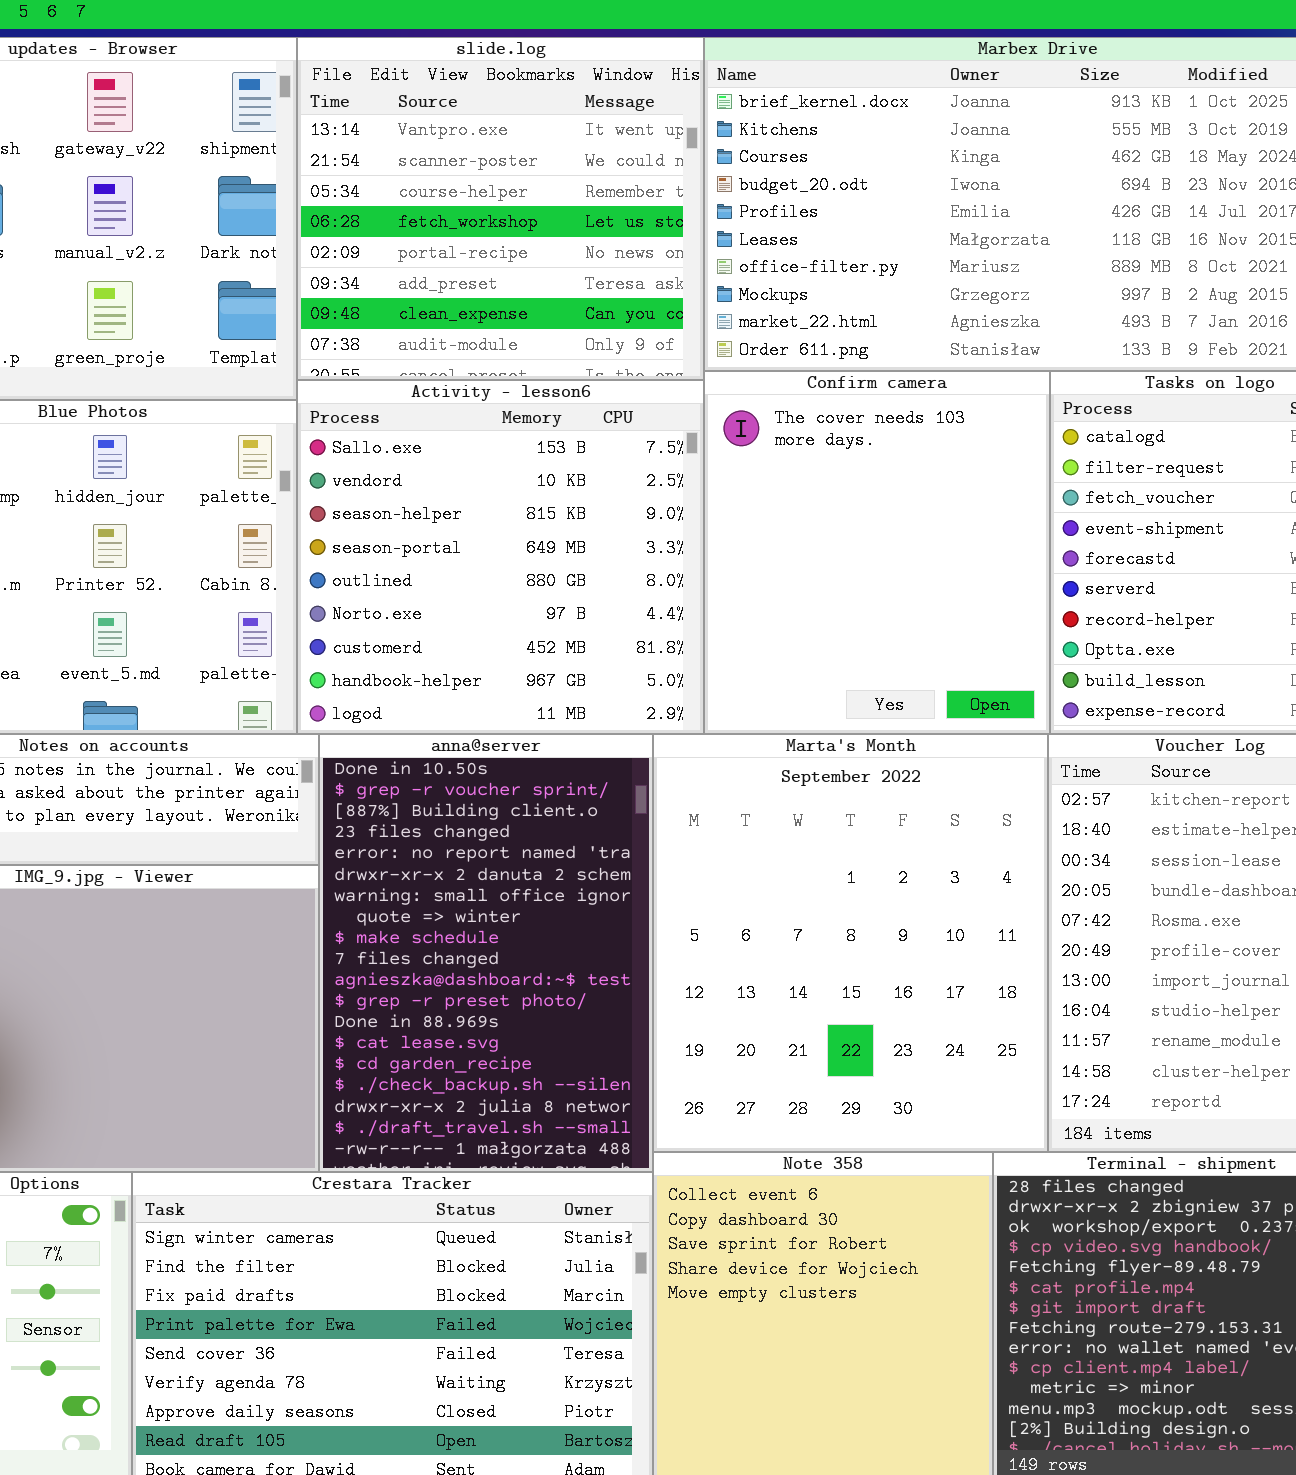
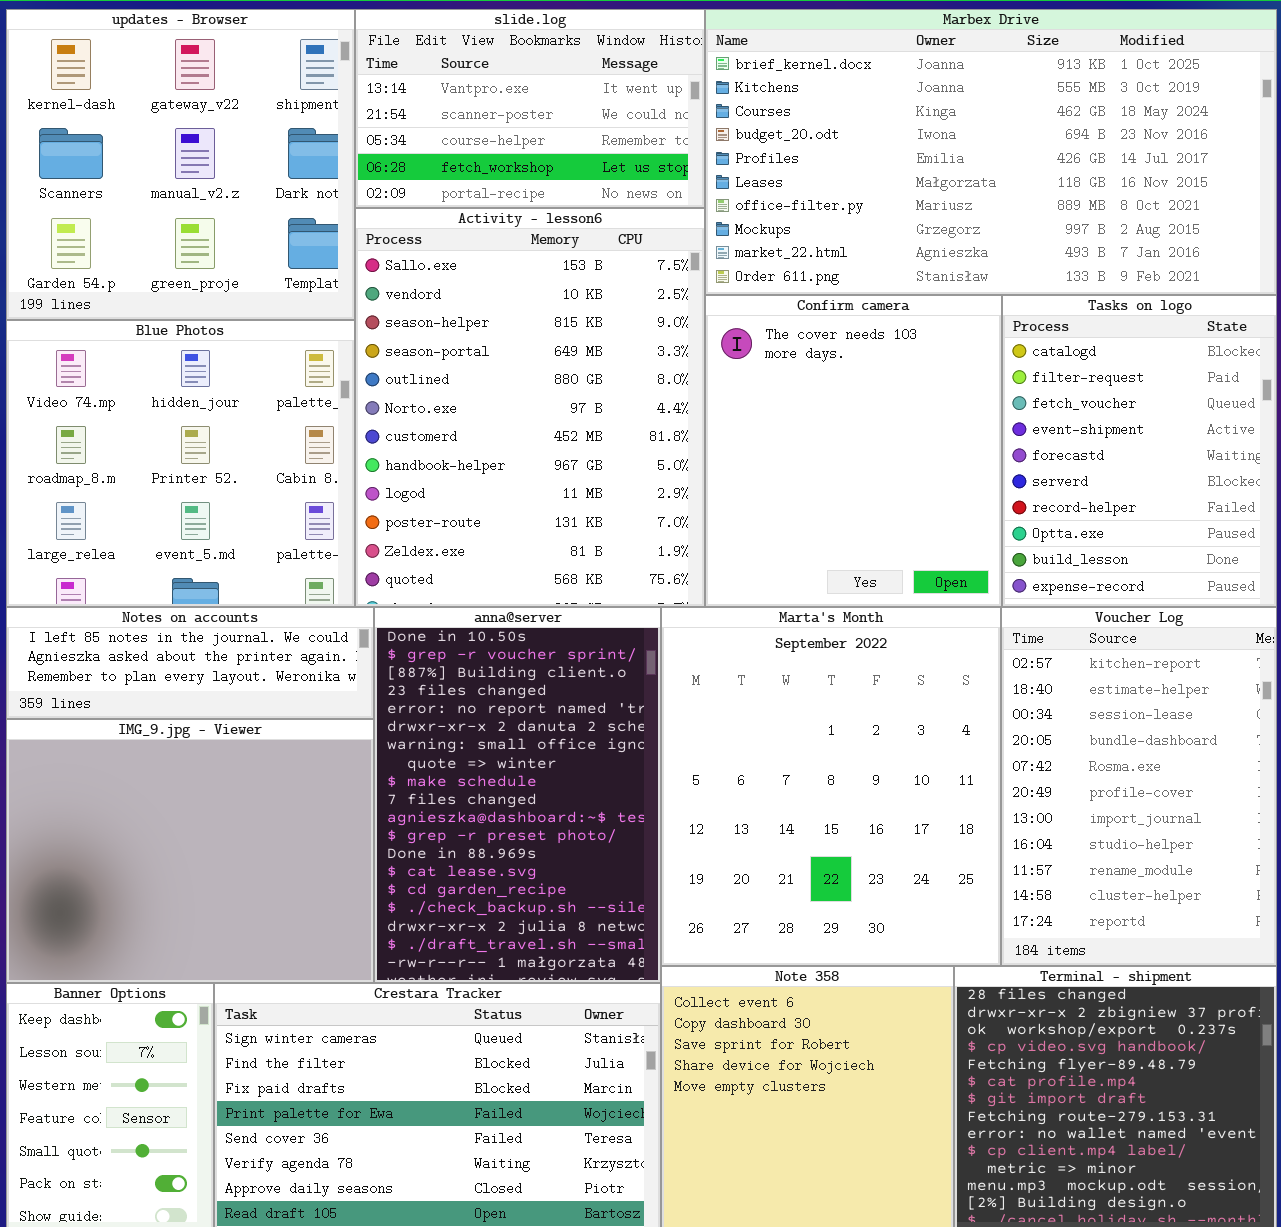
slide.log: [297,37,704,380] -> [355,9,705,208], resized
Activity - lesson6: [297,380,704,734] -> [355,208,705,607], resized

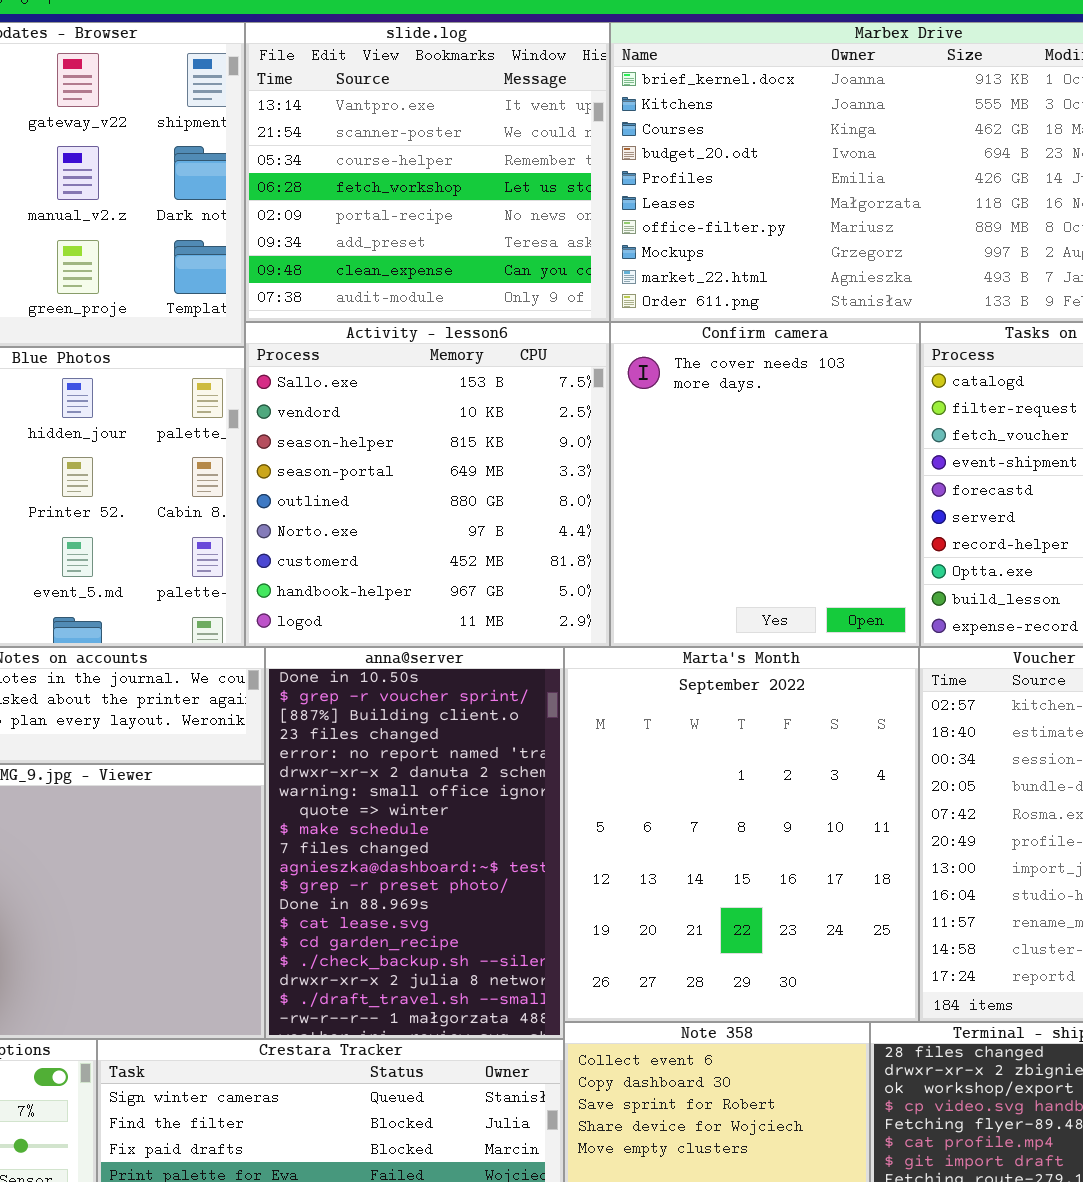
slide.log: [355,9,705,208] -> [245,22,610,322], resized
Activity - lesson6: [355,208,705,607] -> [245,322,610,647], resized

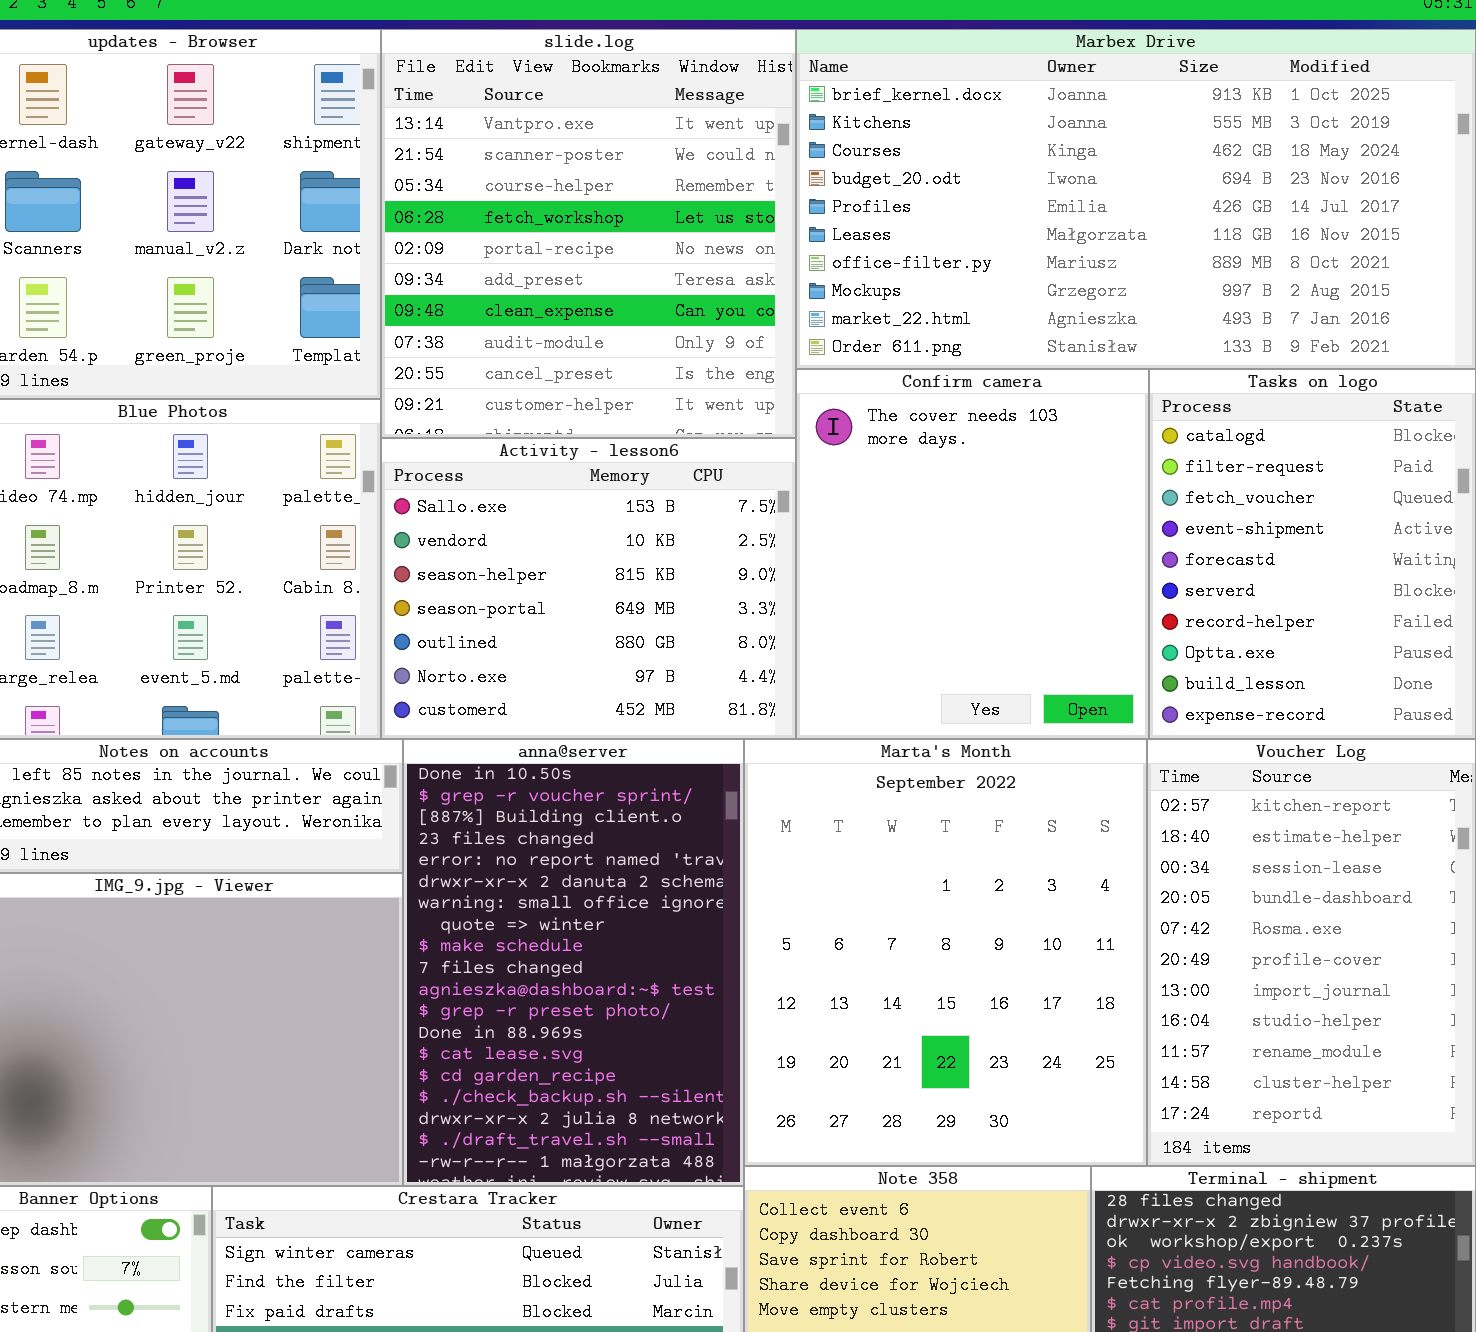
slide.log: [245,22,610,322] -> [381,29,796,438], resized
Activity - lesson6: [245,322,610,647] -> [381,438,796,739], resized

